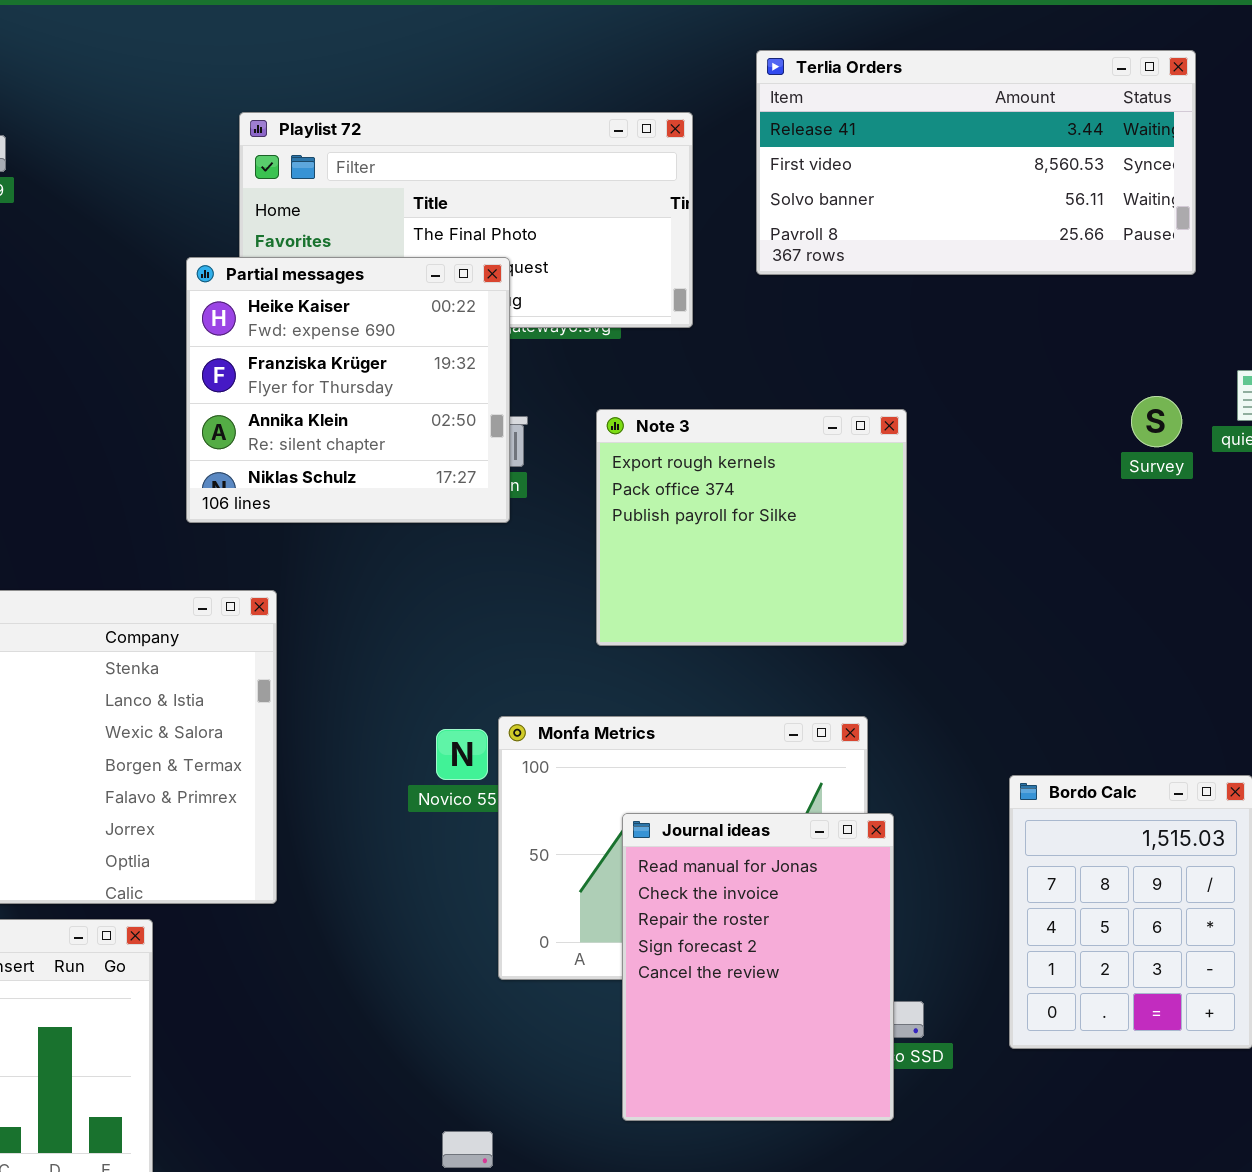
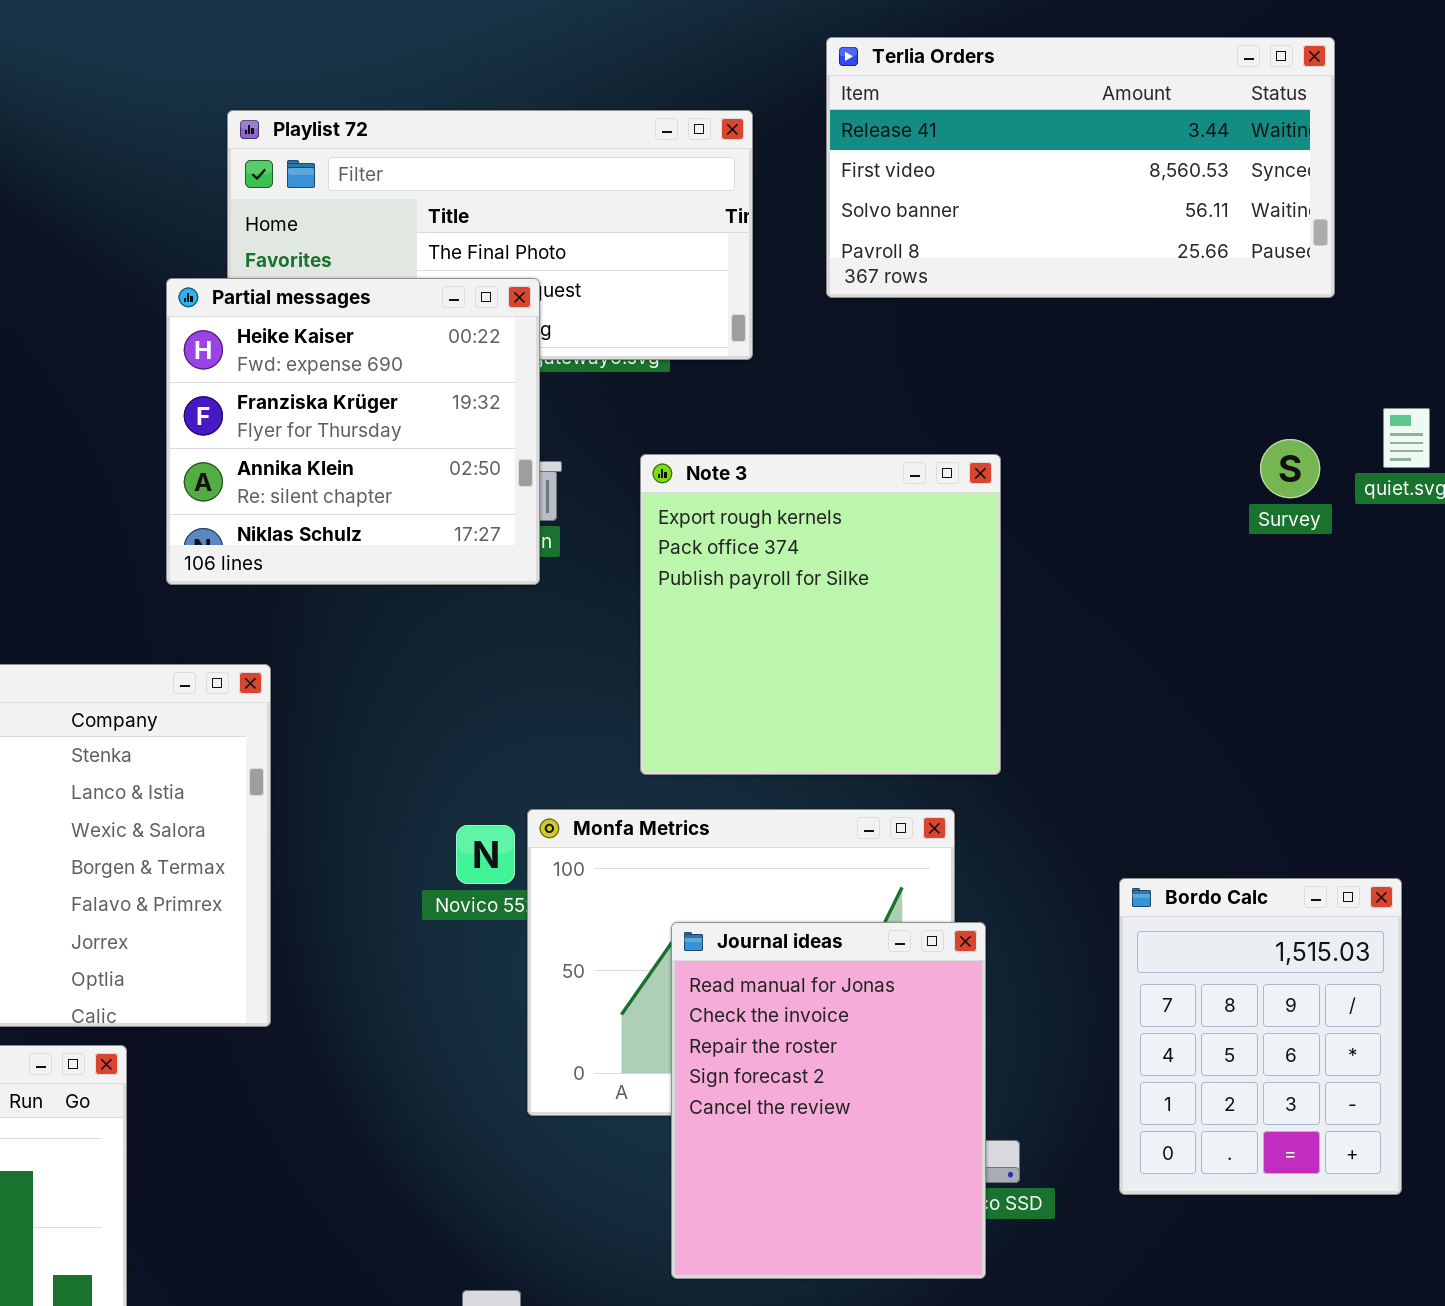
Note 3: [596,409,907,646] -> [640,454,1001,775], resized

